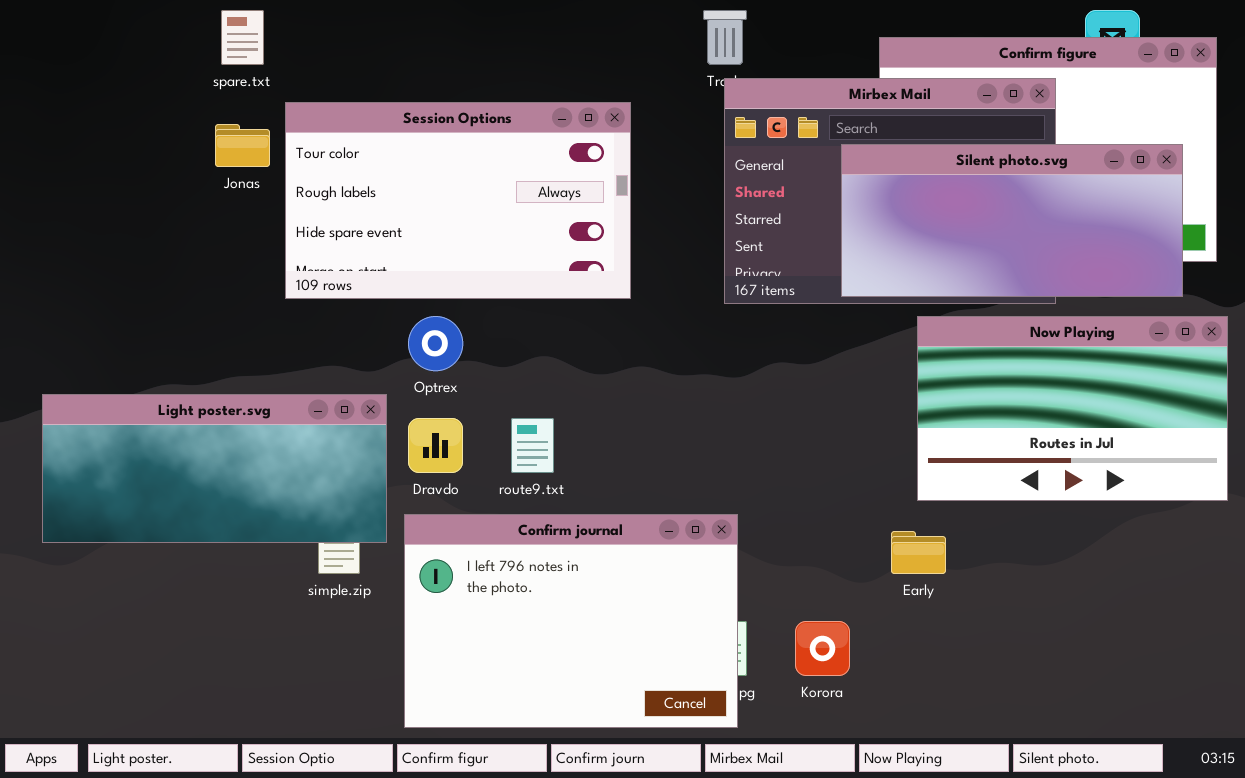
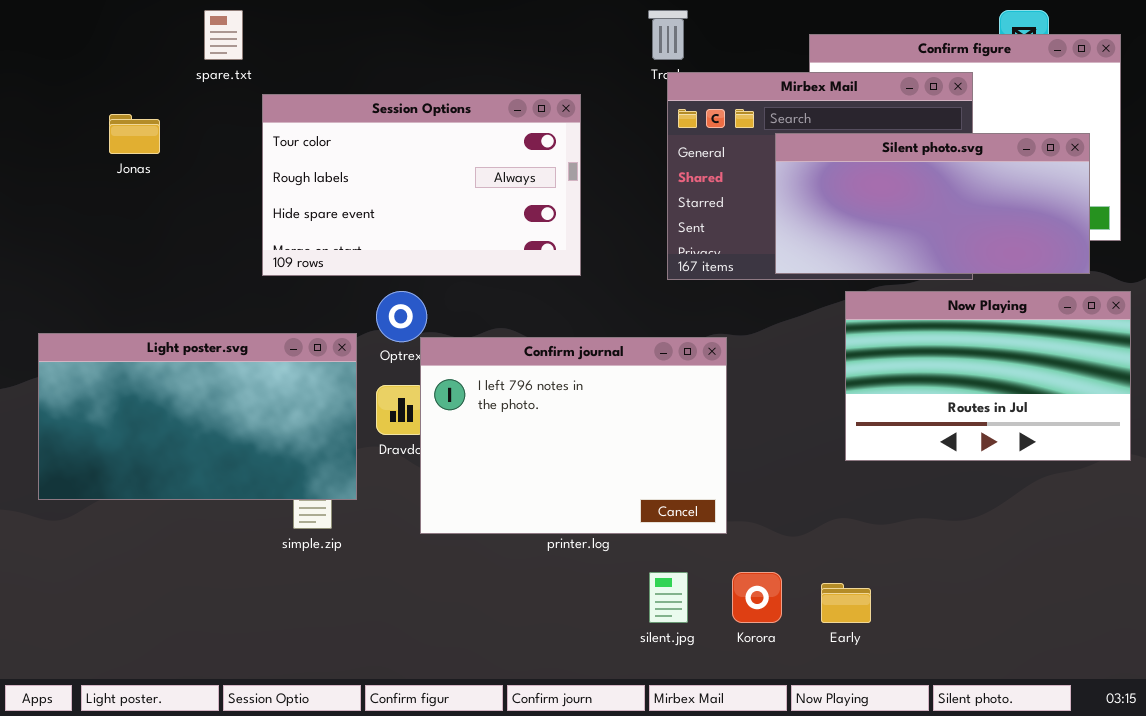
Jonas: [215,124,270,167] -> [109,114,160,154], moved
Light poster.svg: [42,394,387,543] -> [38,333,357,500], resized
Confirm journal: [404,514,738,728] -> [420,337,727,534], moved
Early: [891,531,946,574] -> [821,583,871,623], moved

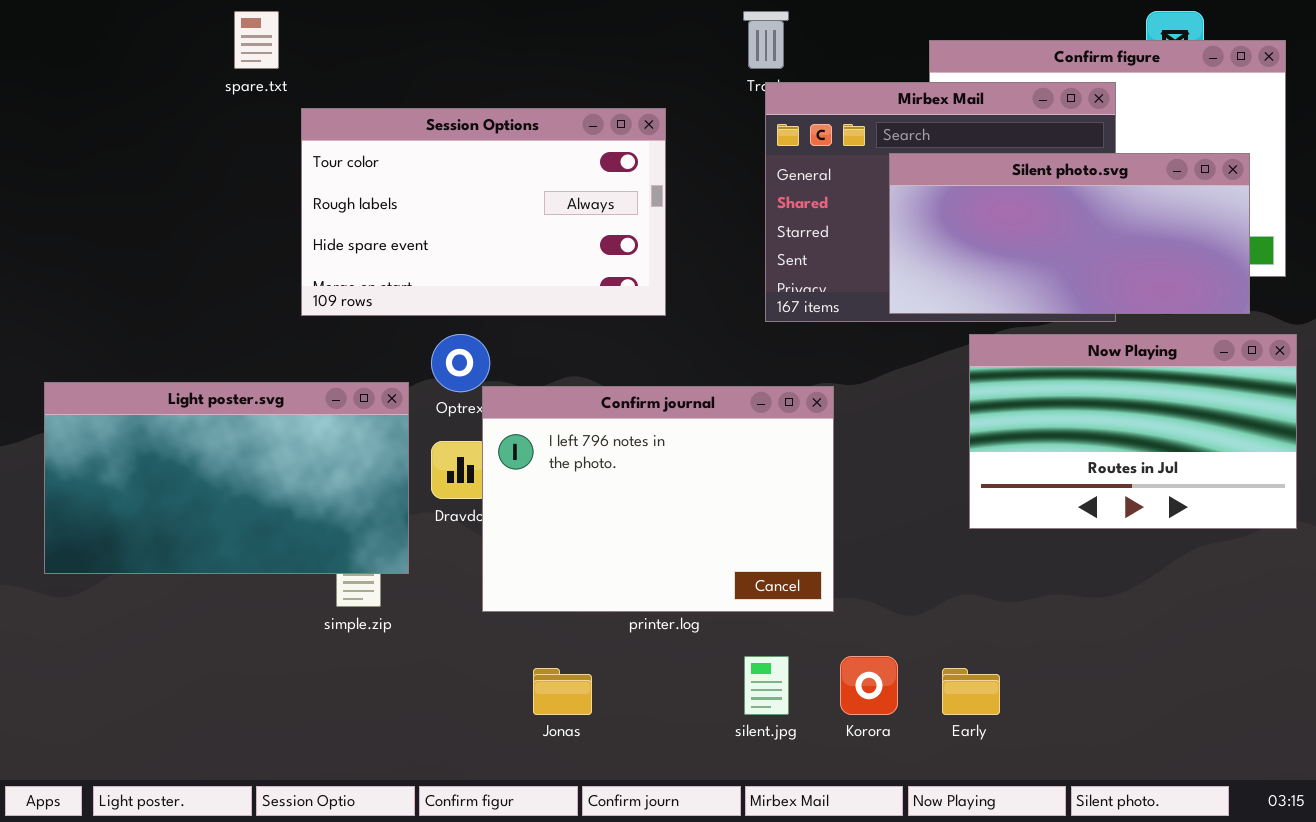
Jonas: [109,114,160,154] -> [533,668,592,715], moved

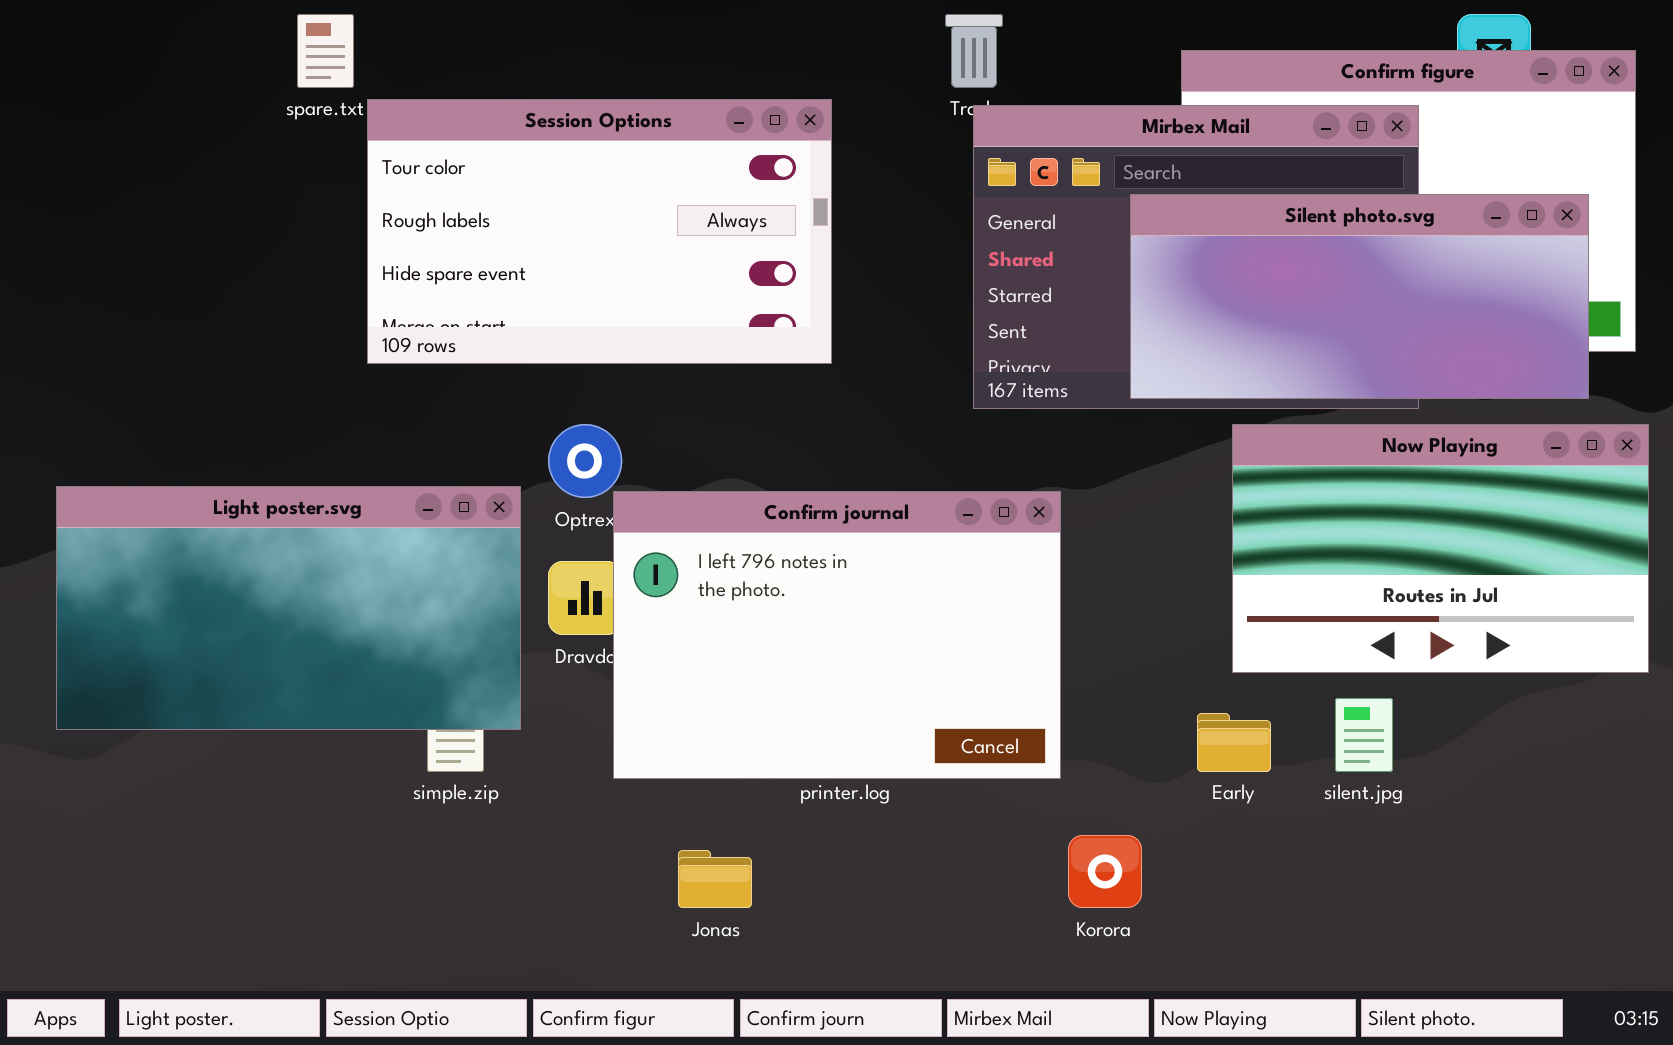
Session Options: [301,108,666,316] -> [367,99,832,364], moved
silent.jpg: [744,656,789,715] -> [1335,698,1393,772], moved
Early: [942,668,1000,715] -> [1197,713,1271,772], moved

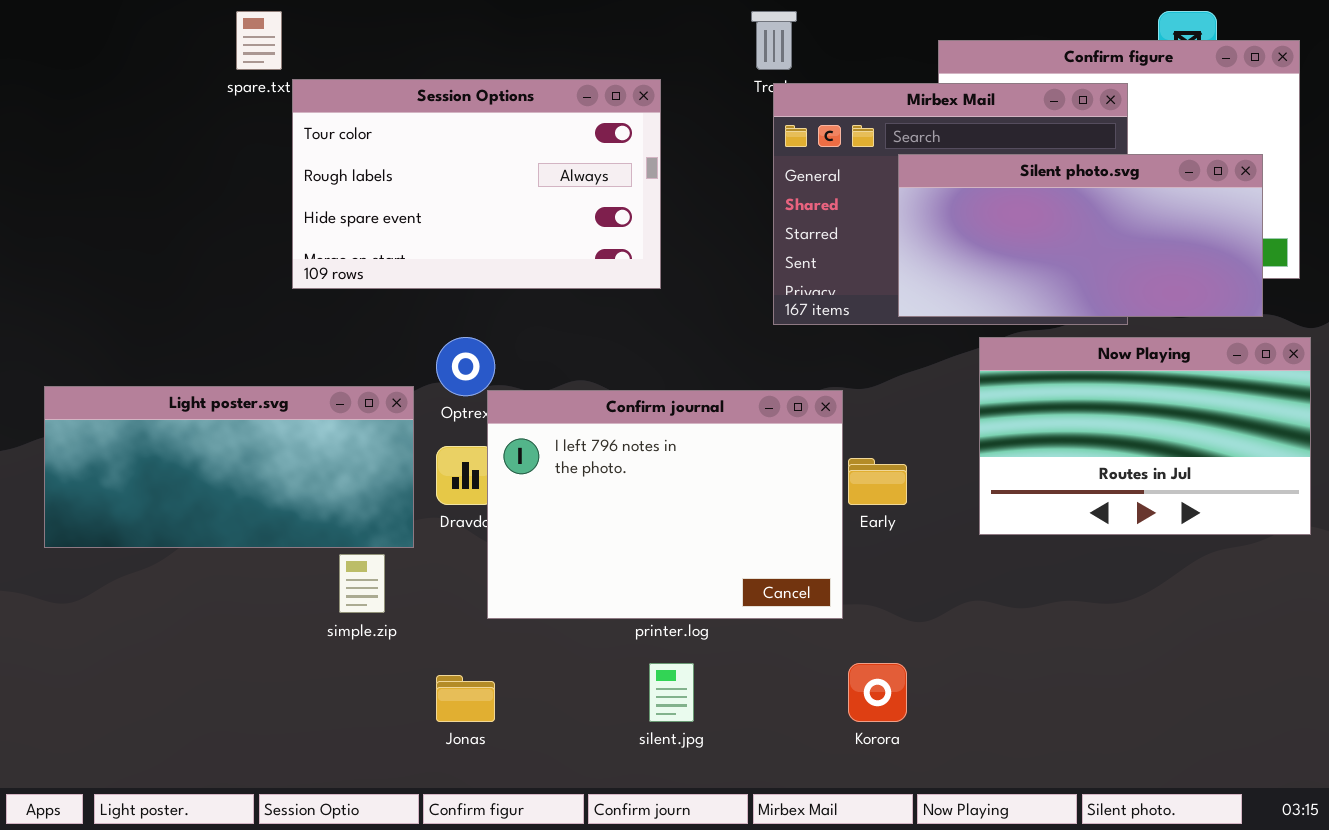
Light poster.svg: [56,486,521,730] -> [44,386,414,548], resized
silent.jpg: [1335,698,1393,772] -> [649,663,694,722], moved
Early: [1197,713,1271,772] -> [848,458,907,505], moved
Jonas: [678,850,752,908] -> [436,675,495,722], moved

